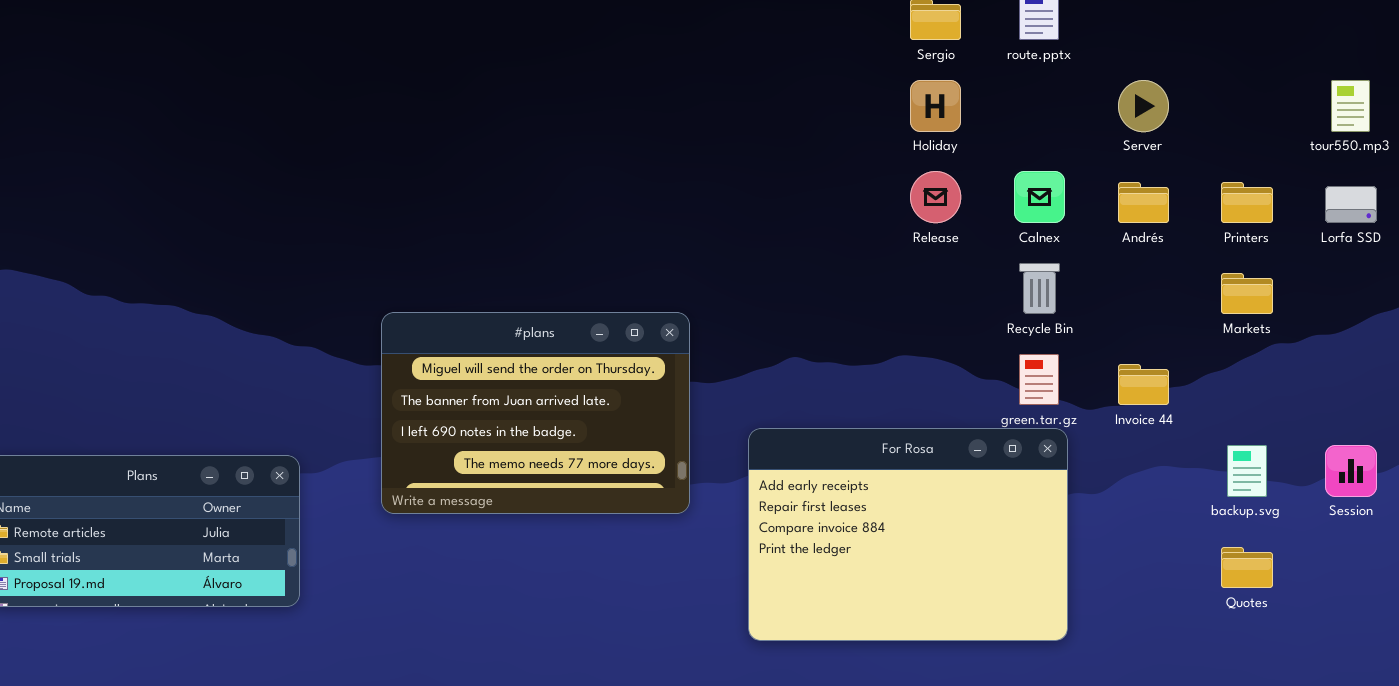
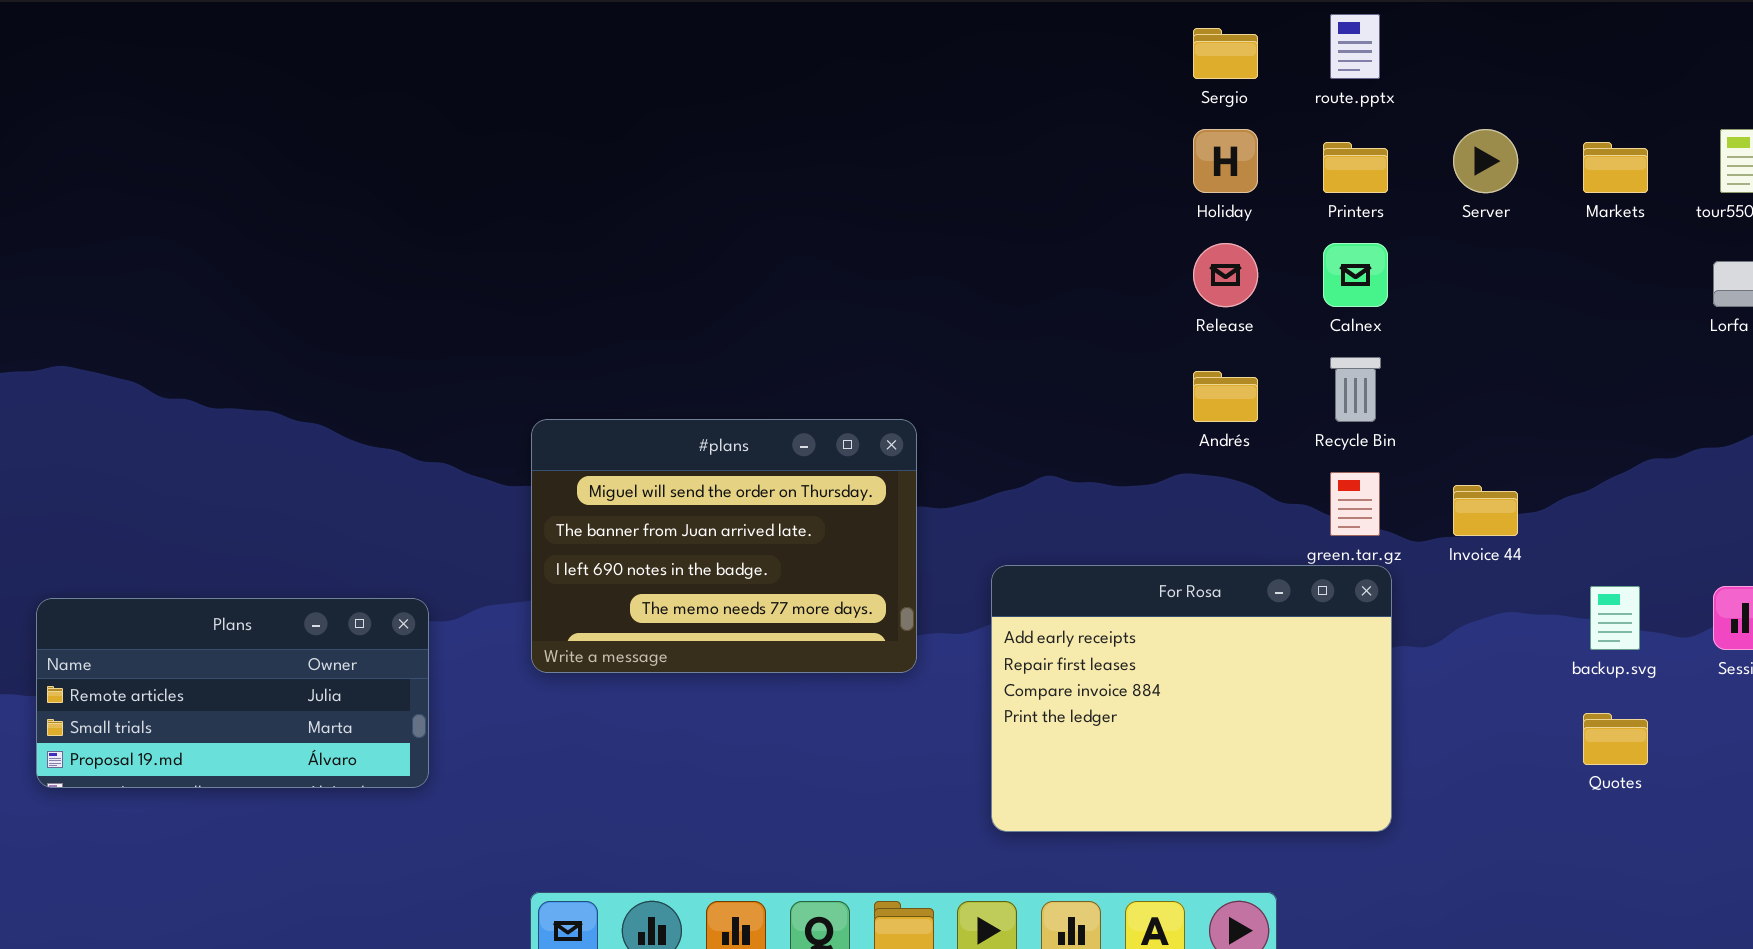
Andrés: [1118,182,1169,223] -> [1193,371,1258,422], moved
Printers: [1221,182,1273,223] -> [1323,142,1388,193], moved
Markets: [1221,273,1273,314] -> [1583,142,1648,193], moved

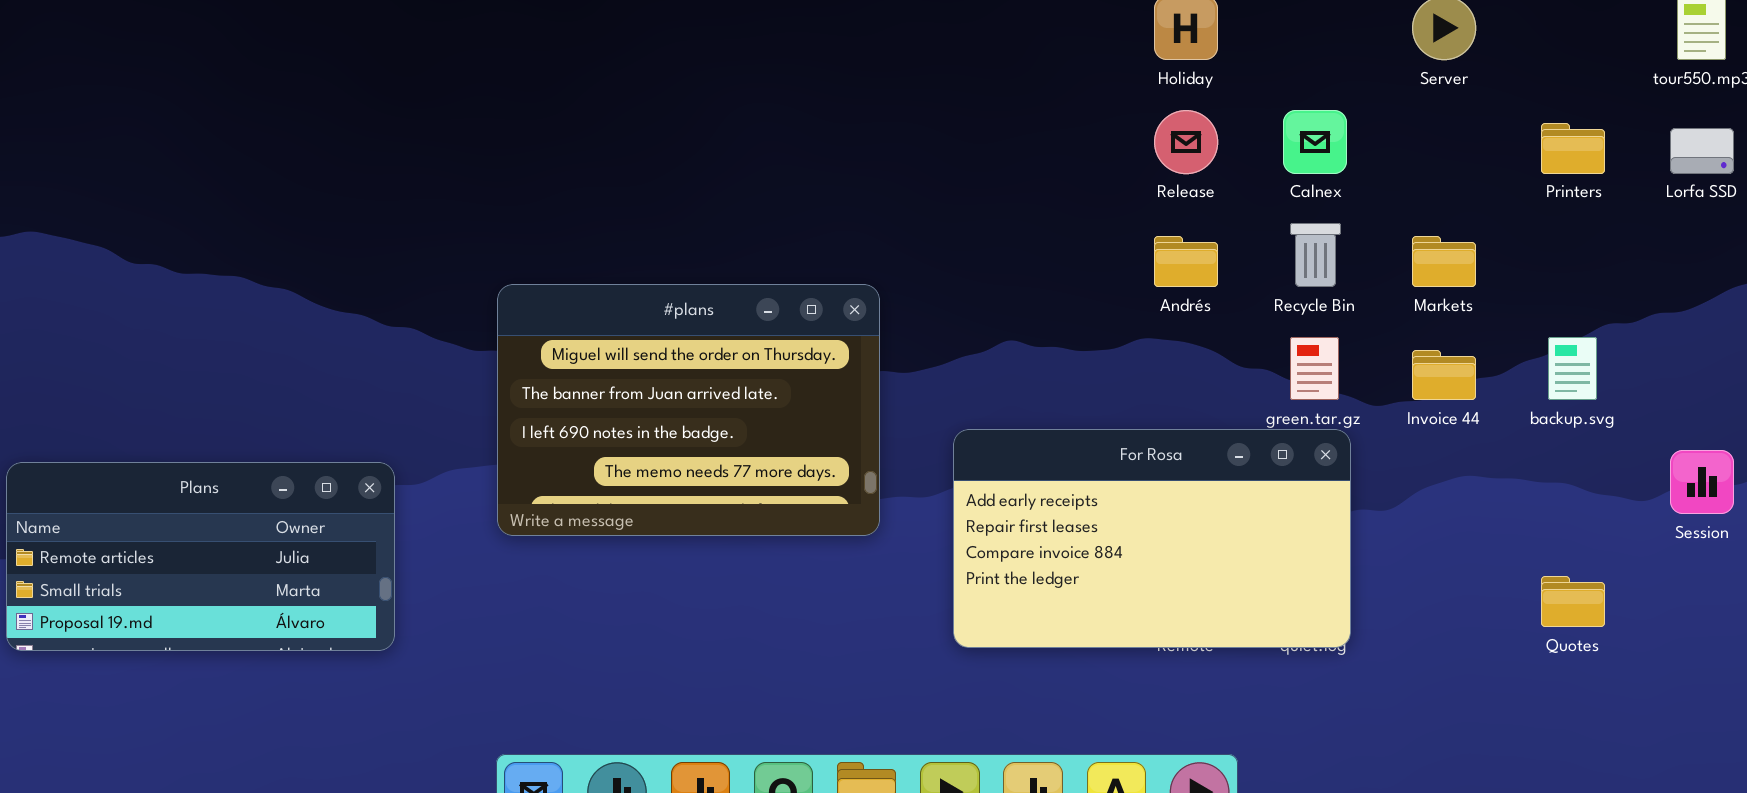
Printers: [1323,142,1388,193] -> [1541,123,1605,174], moved
Markets: [1583,142,1648,193] -> [1412,236,1476,287], moved
For Rosa: [991,565,1392,832] -> [953,429,1351,648], resized
backup.svg: [1590,586,1640,650] -> [1548,337,1597,400], moved

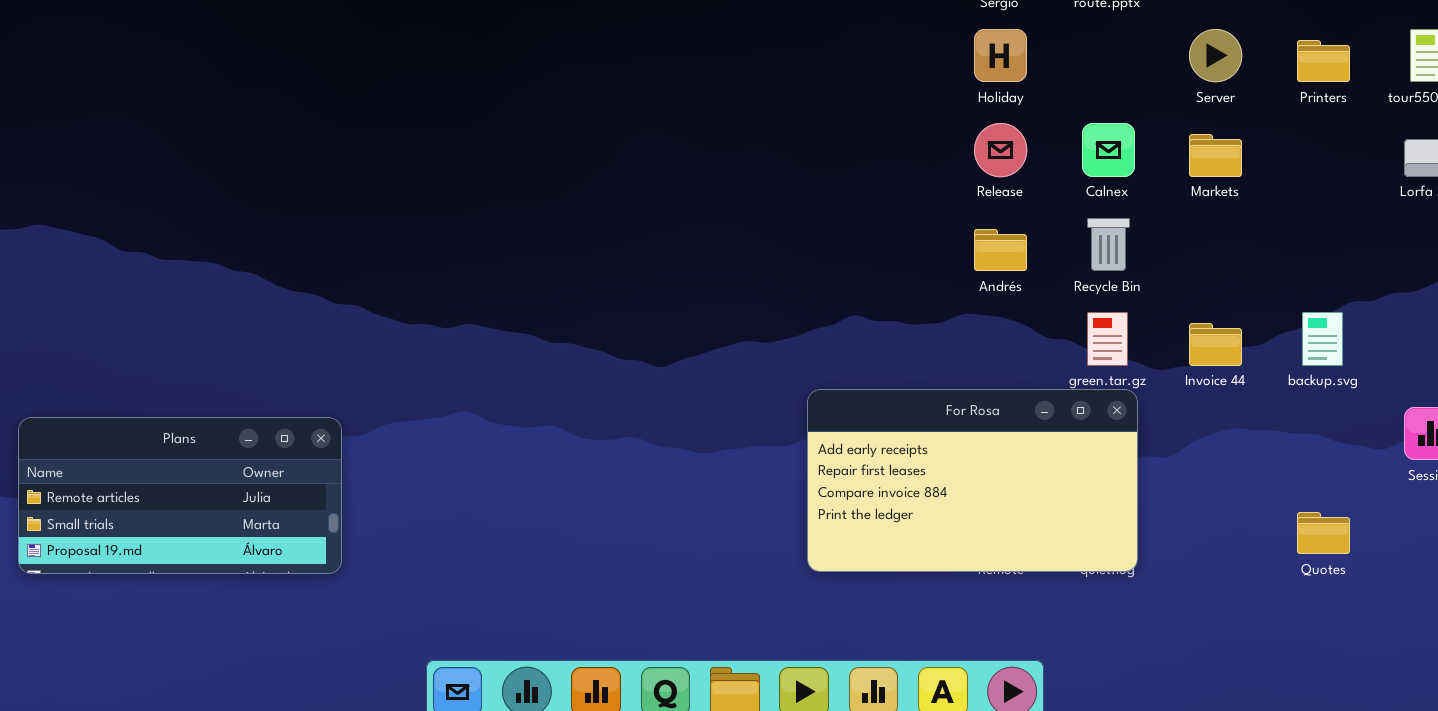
Printers: [1541,123,1605,174] -> [1297,40,1350,82], moved
Markets: [1412,236,1476,287] -> [1189,134,1242,177], moved
#plans: [497,284,880,536] -> none, closed

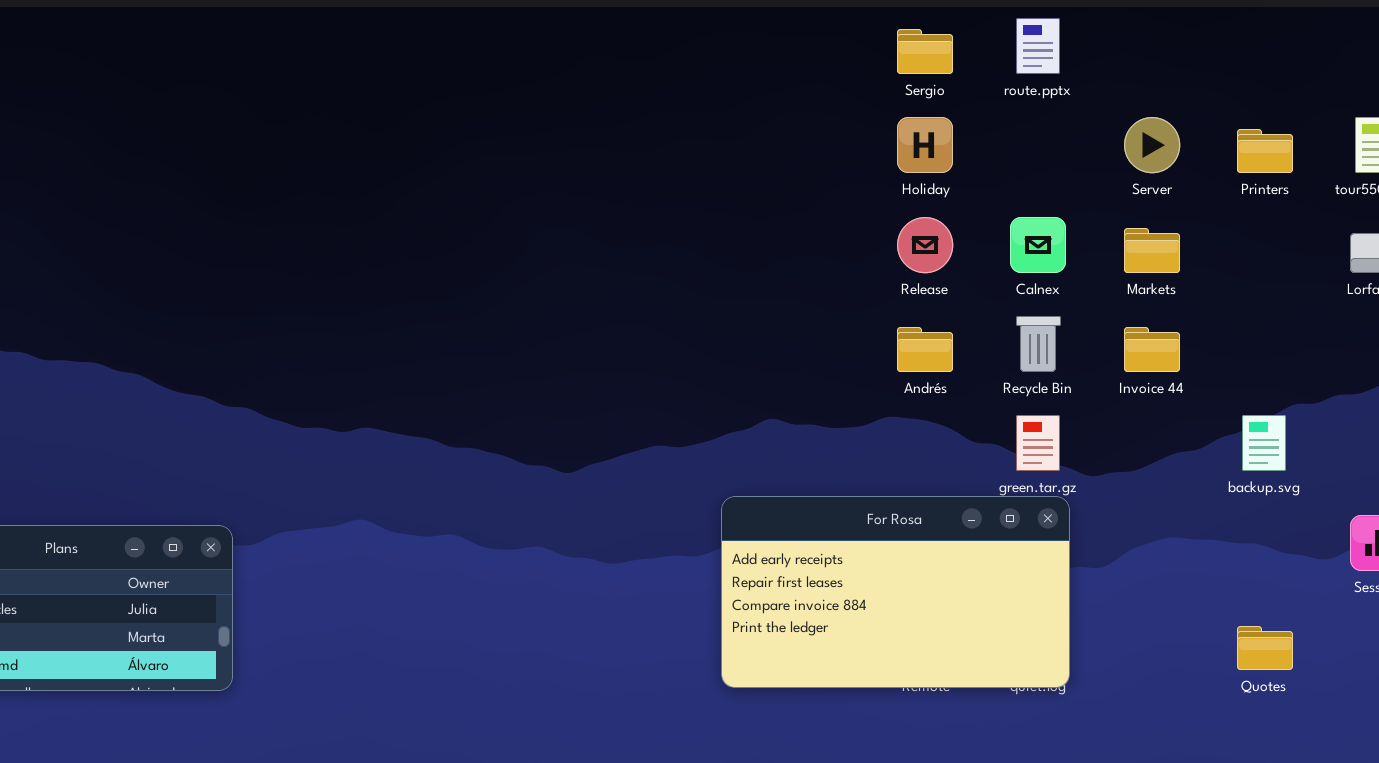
Invoice 44: [1189,323,1242,366] -> [1124,327,1180,372], moved

